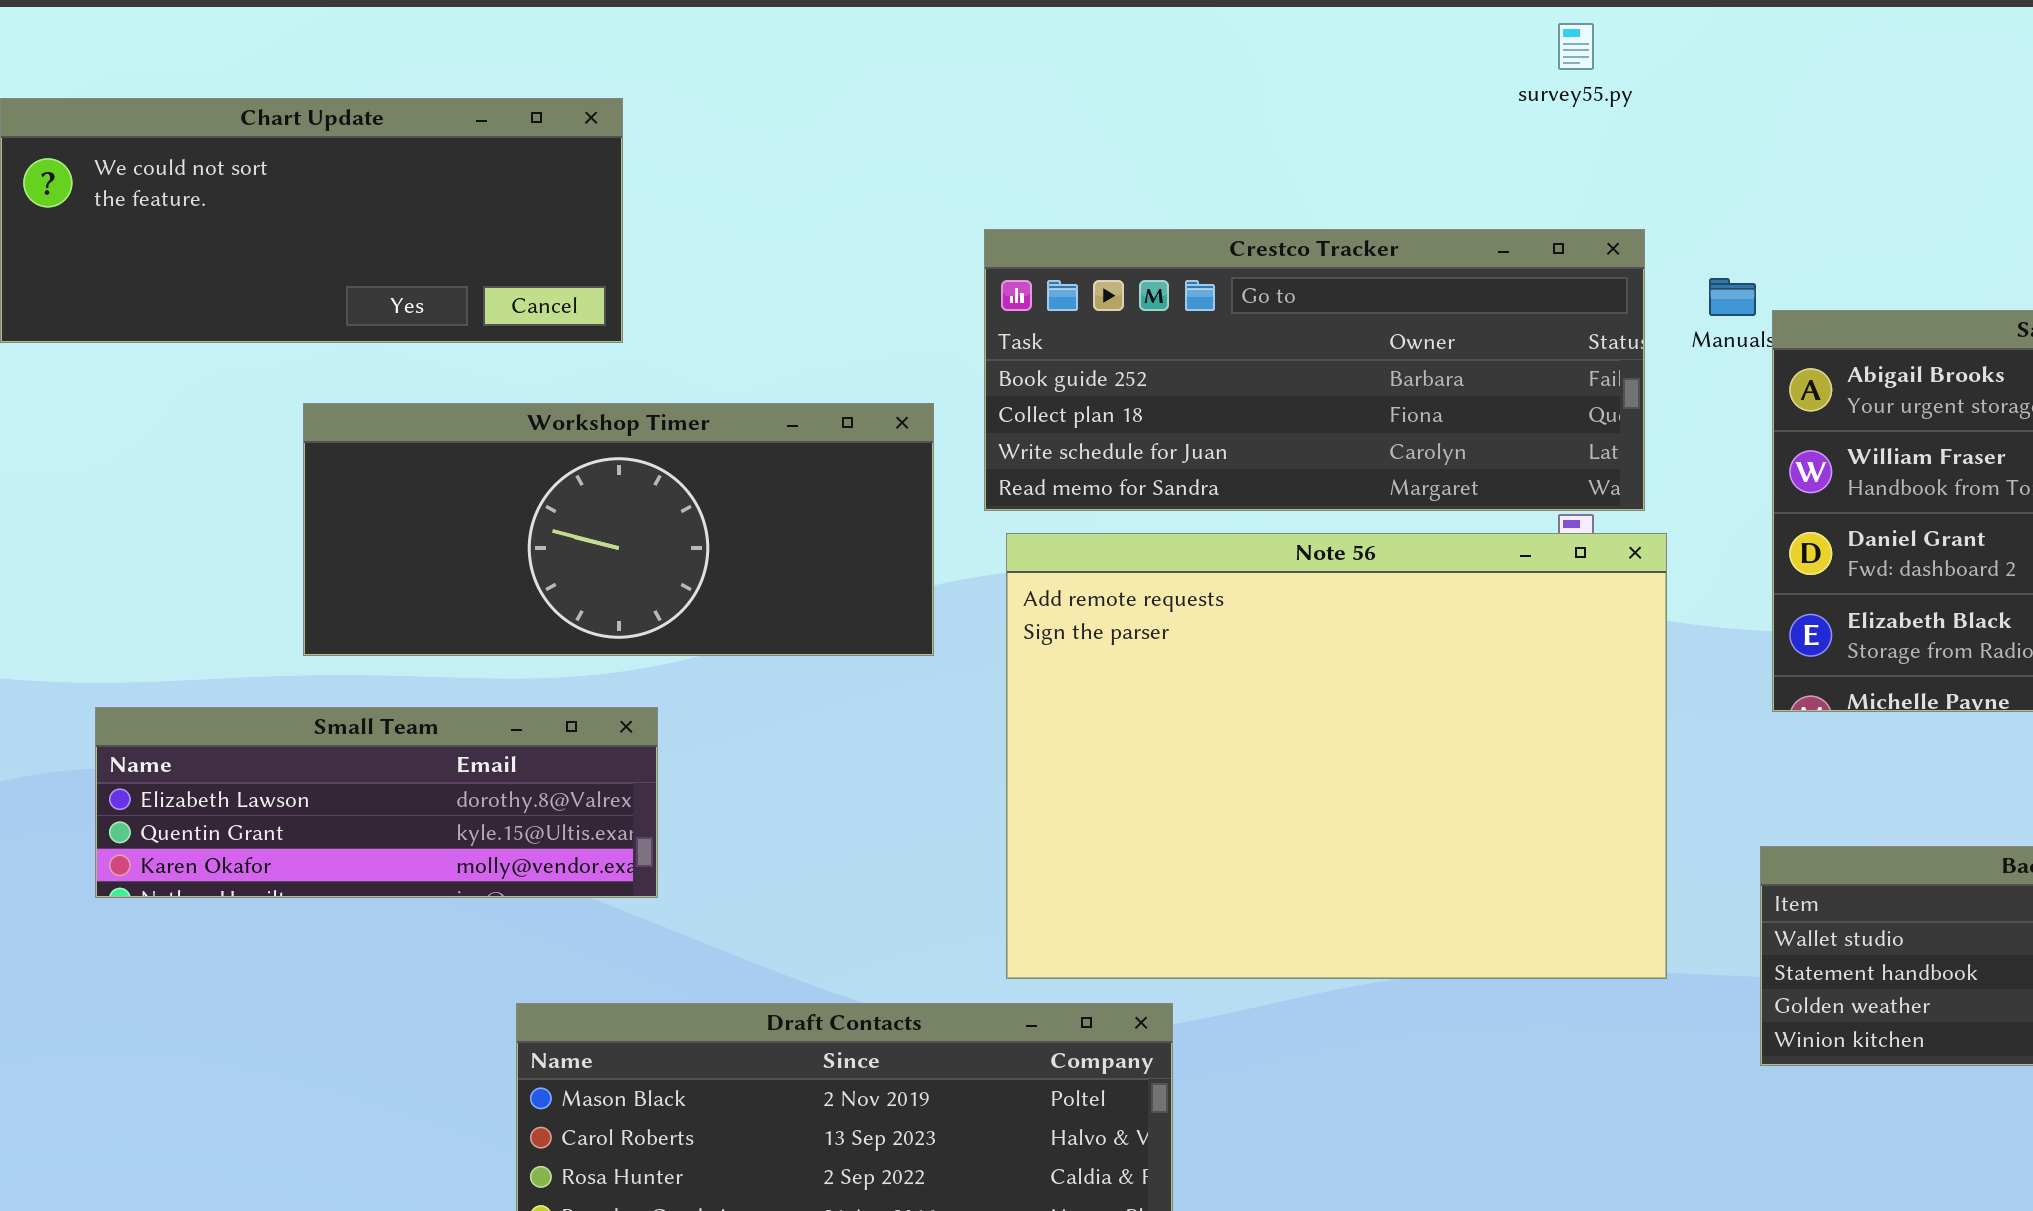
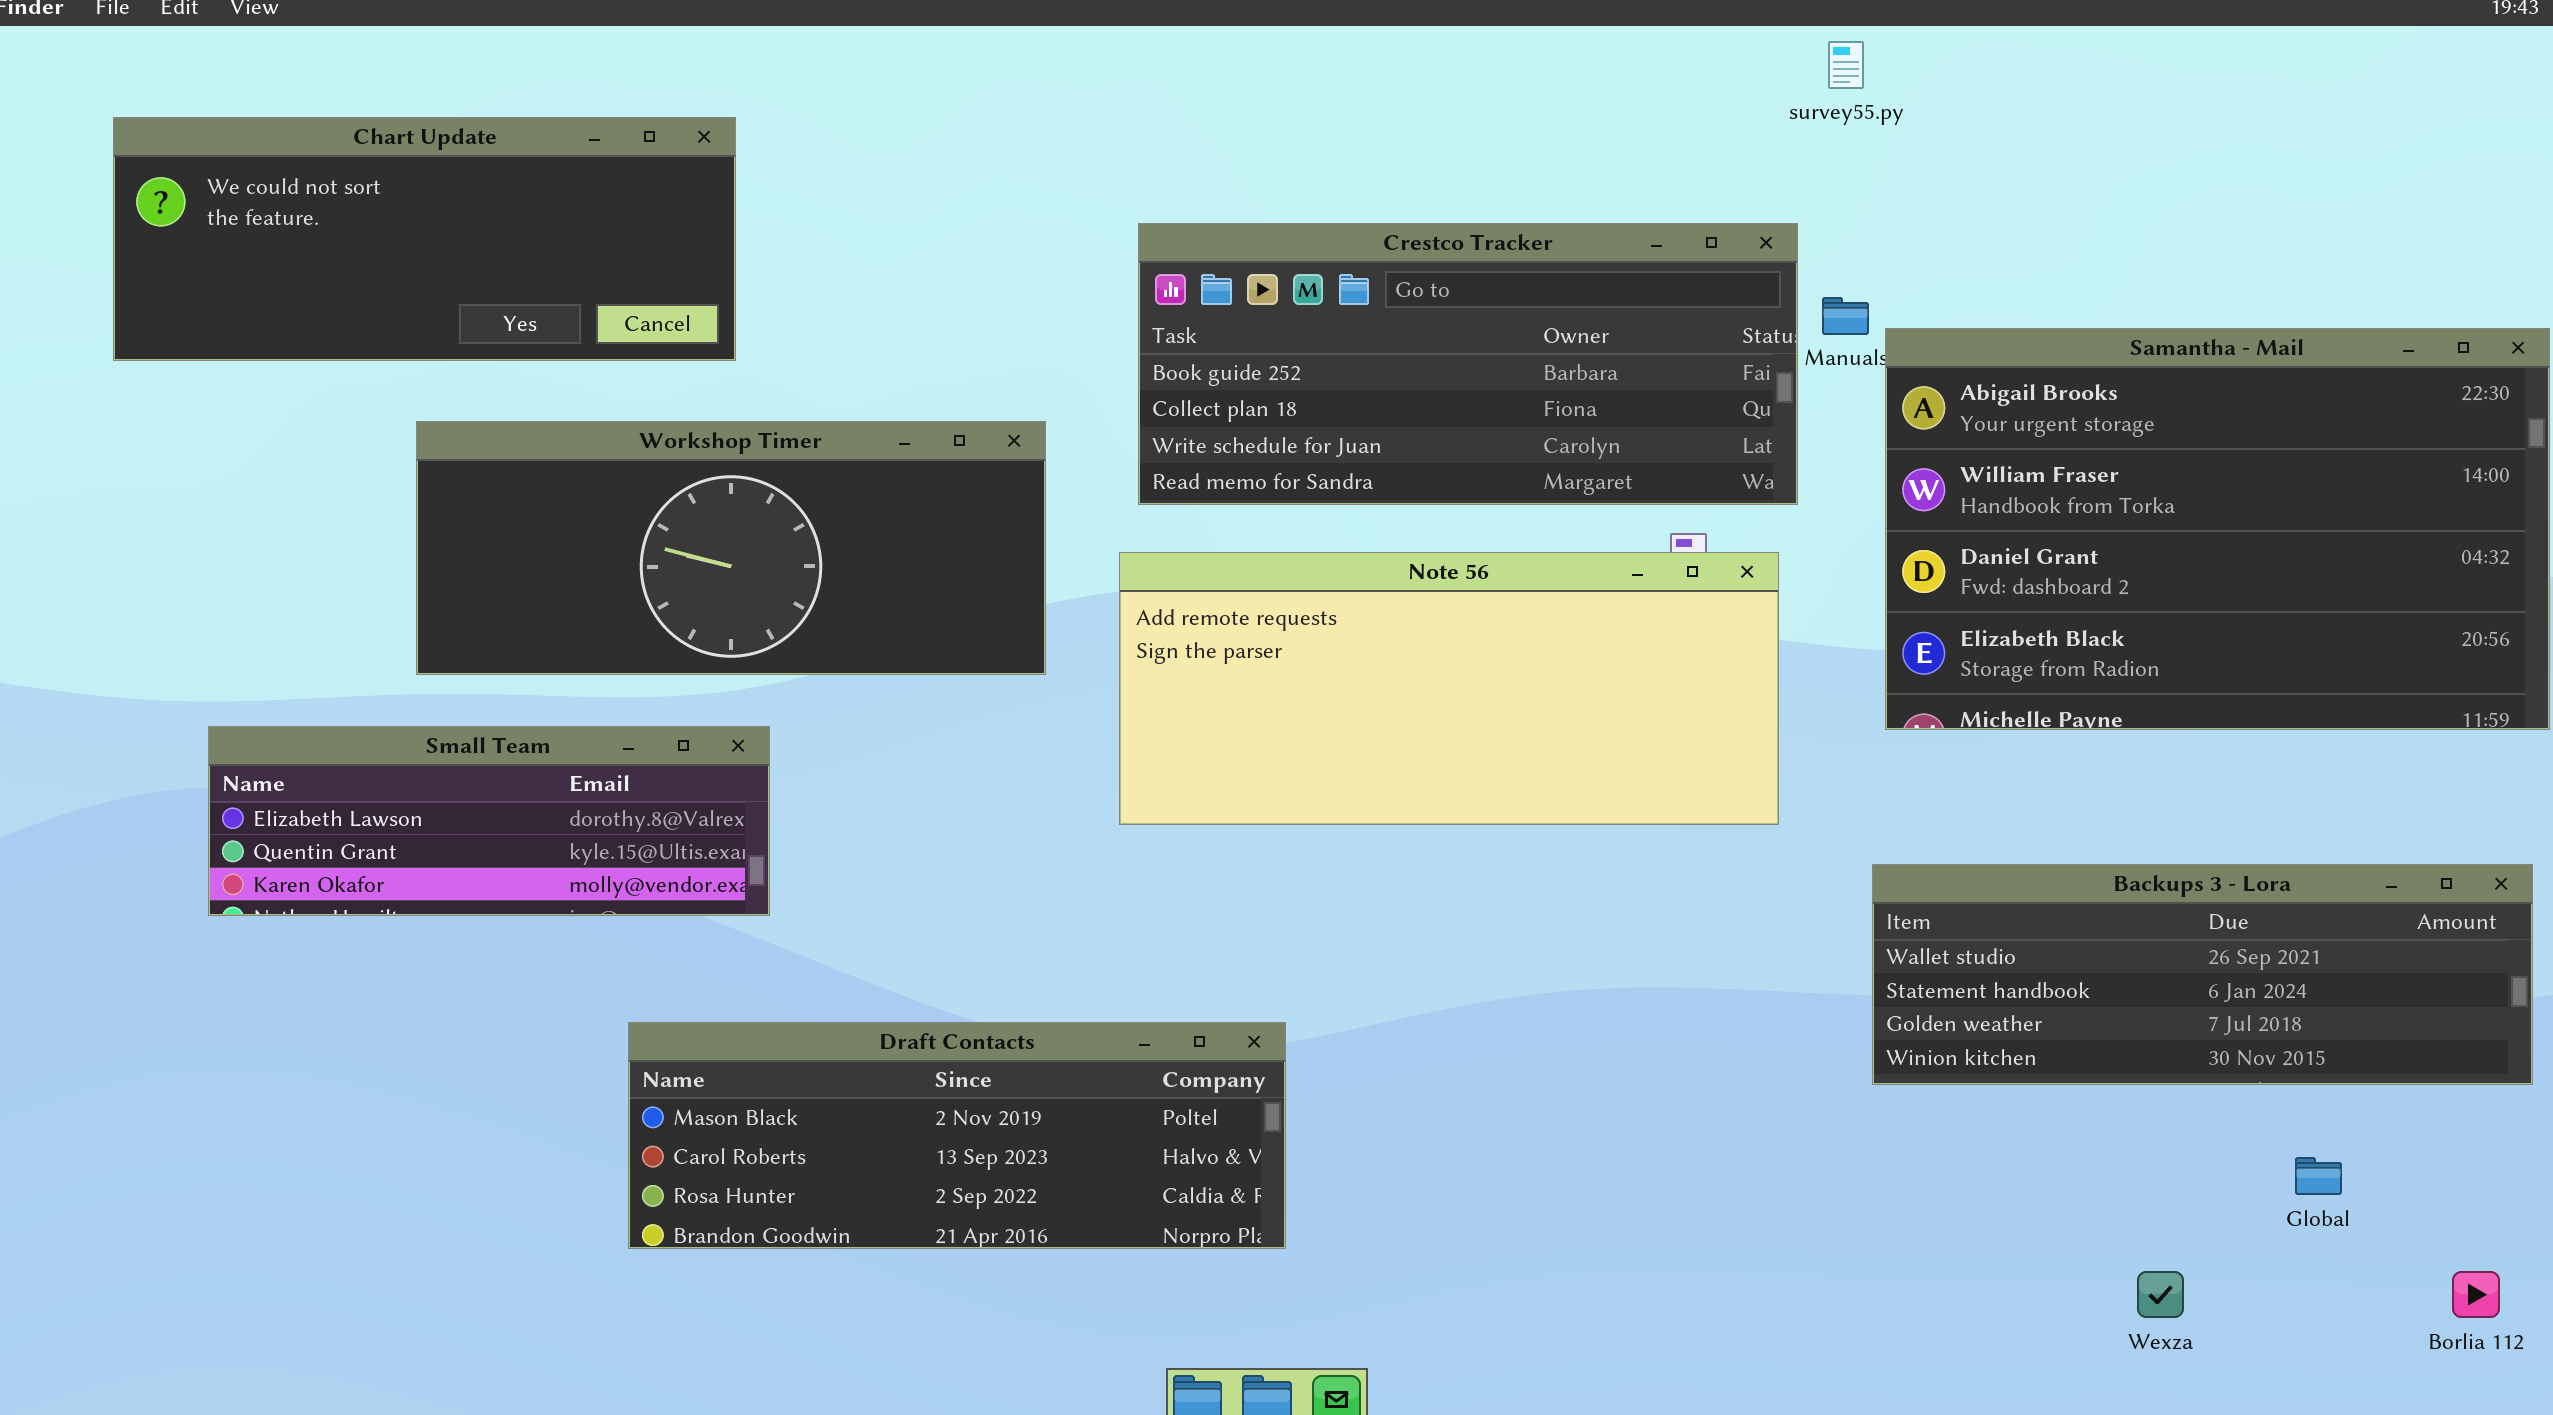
survey55.py: [1558,23,1594,70] -> [1828,41,1864,89], moved
Crestco Tracker: [984,229,1645,511] -> [1138,223,1798,505], moved
Note 56: [1006,533,1667,979] -> [1119,552,1779,825], resized

